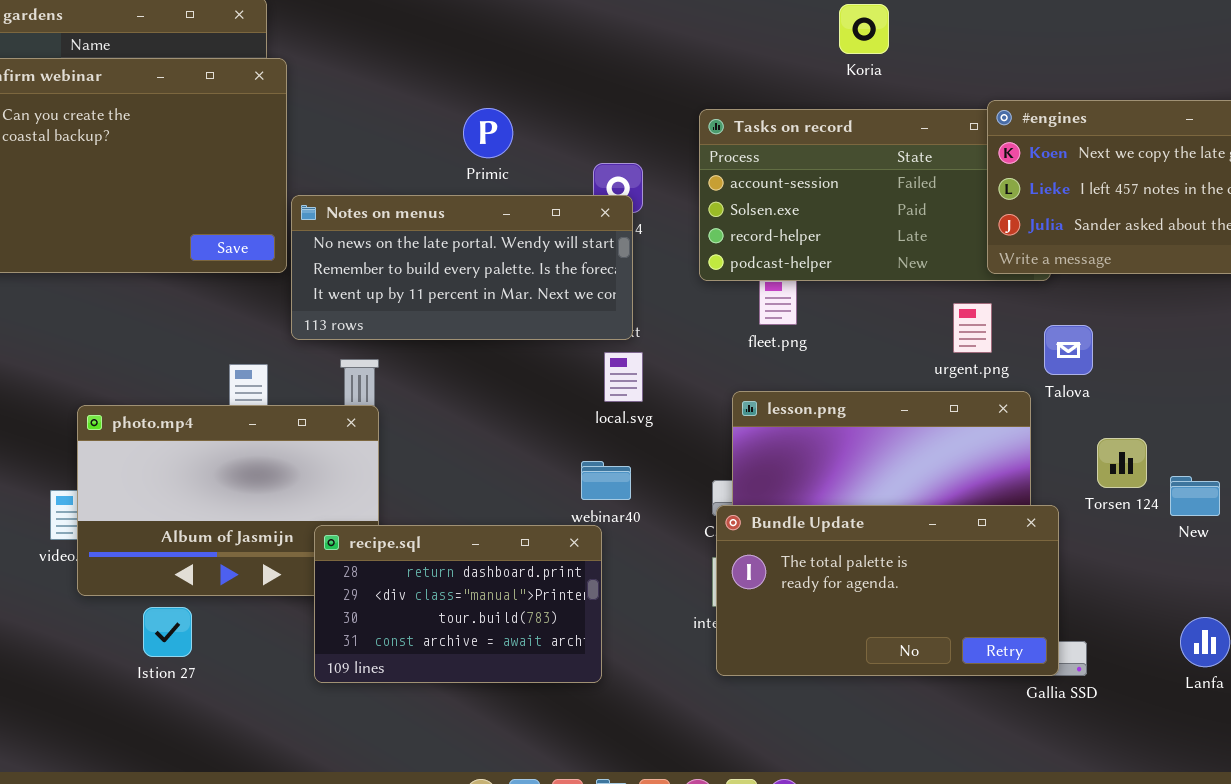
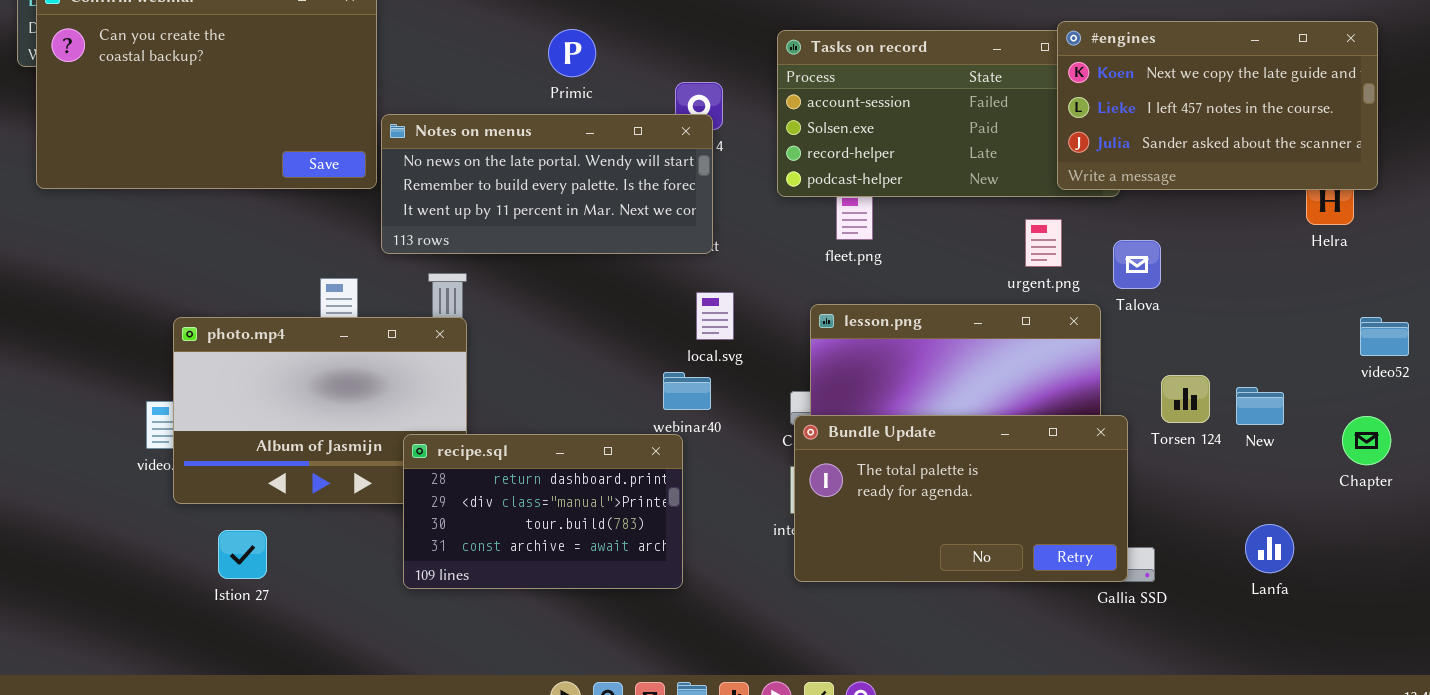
local.svg: [604,352,643,402] -> [696,292,734,340], moved
Torsen 124: [1097,438,1147,488] -> [1161,375,1210,423], moved
Istion 27: [143,607,192,657] -> [218,530,267,579], moved

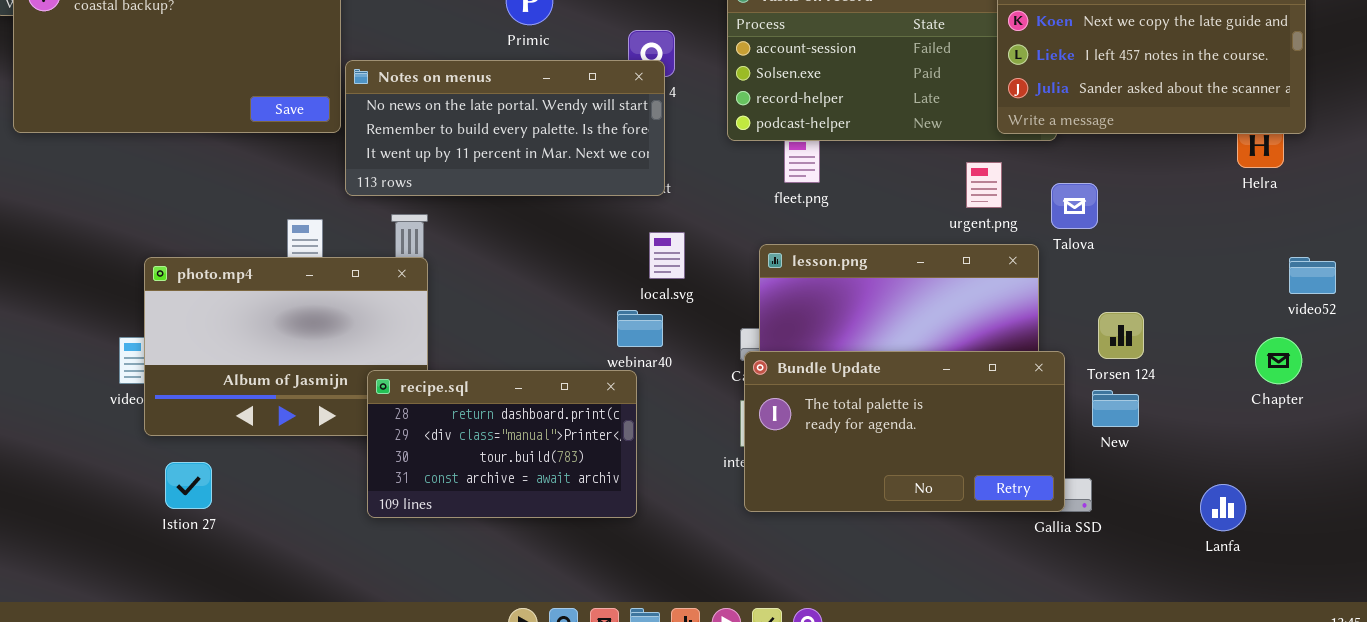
New: [1236,387,1284,425] -> [1092,390,1139,427], moved
Chapter: [1342,416,1391,465] -> [1255,337,1302,384], moved
Lanfa: [1245,524,1294,573] -> [1200,484,1246,531], moved
Istion 27: [218,530,267,579] -> [165,462,212,509], moved

